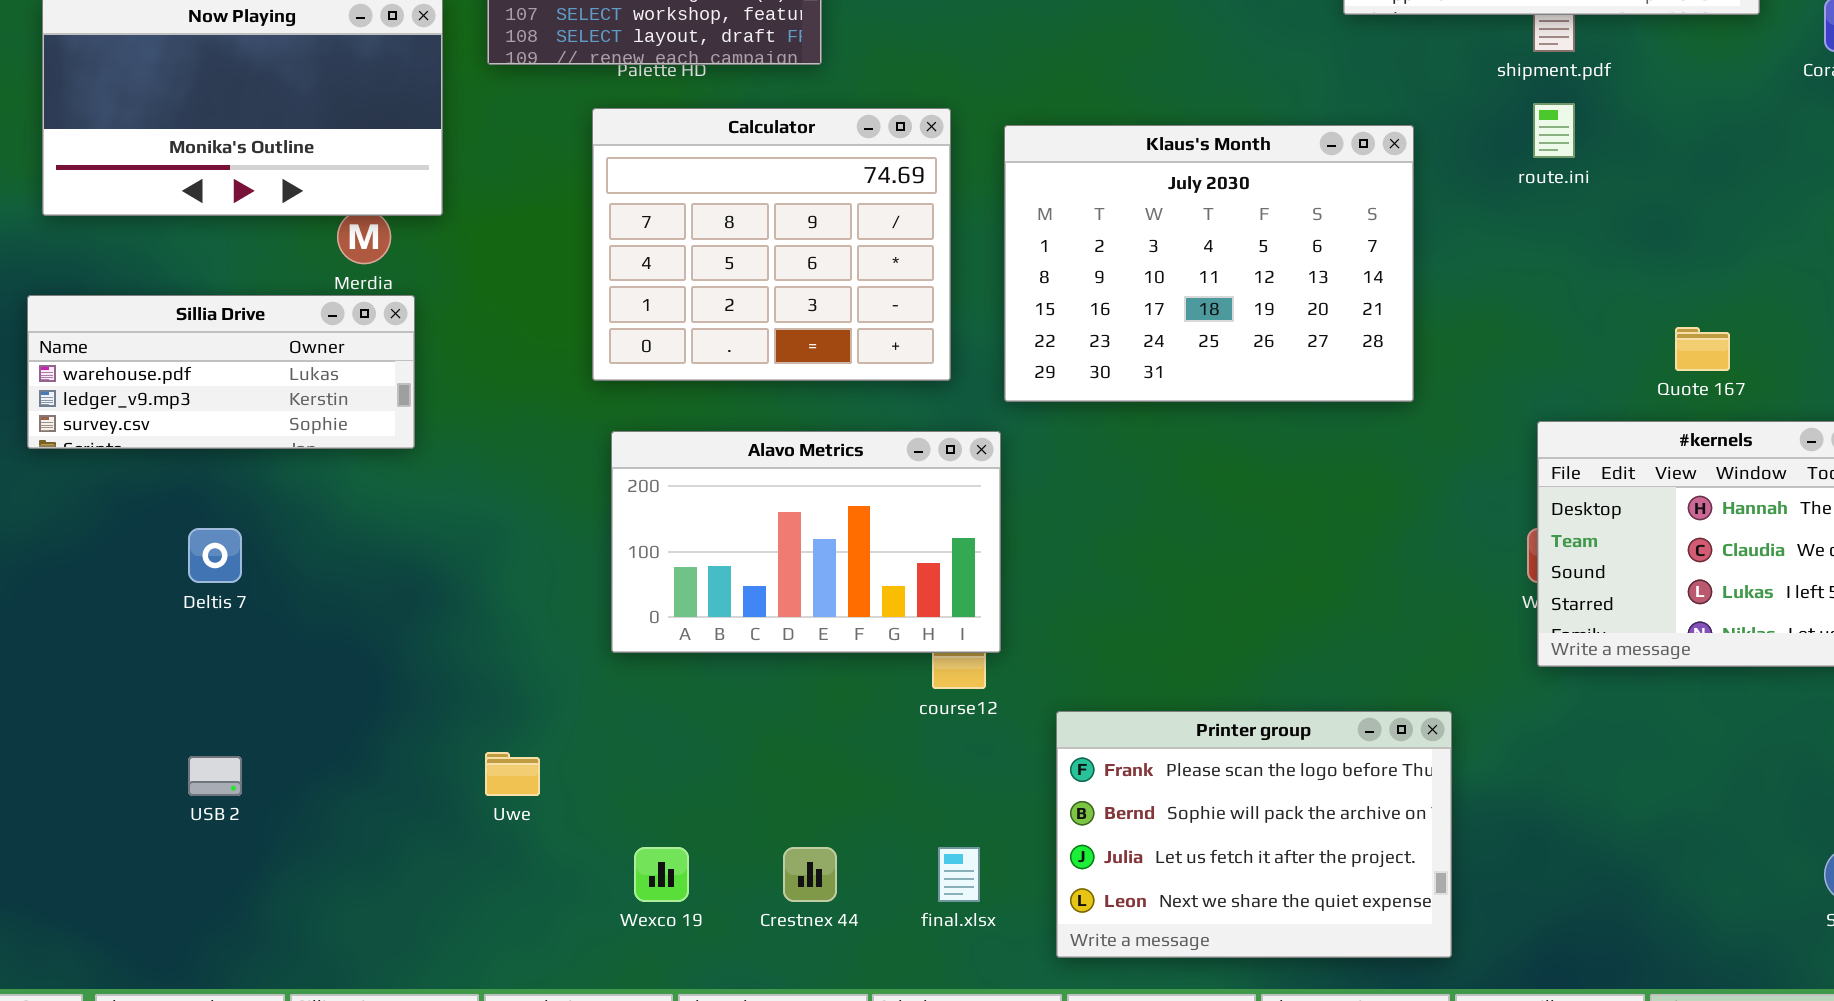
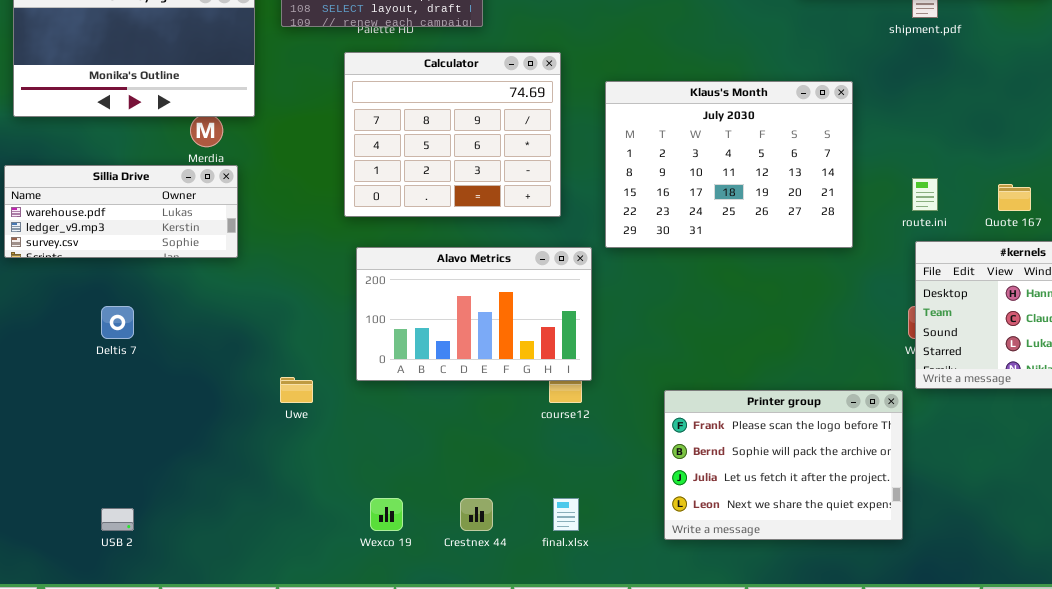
route.ini: [1533,103,1575,158] -> [912,178,938,211], moved
Klaus's Month: [1004,125,1414,402] -> [605,81,853,248], moved
Printer group: [1056,711,1452,958] -> [664,390,903,540], moved
Uwe: [485,752,540,796] -> [280,377,313,403], moved
USB 2: [188,756,242,796] -> [101,508,134,531], moved

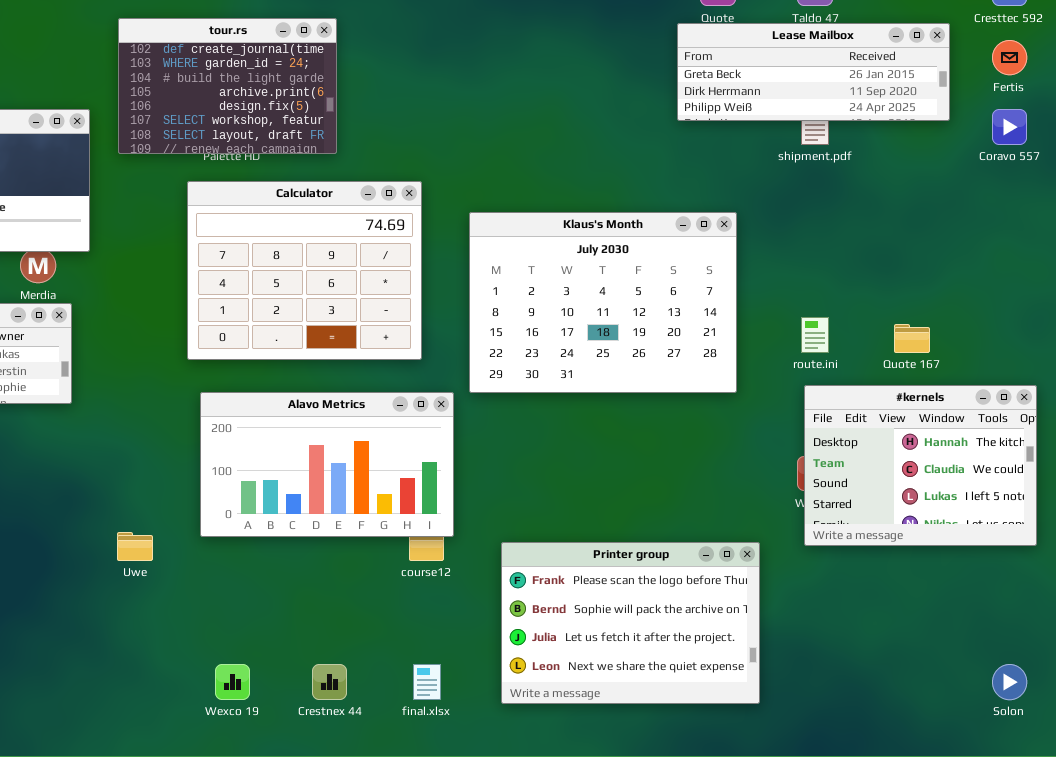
Printer group: [664,390,903,540] -> [501,542,760,704], moved

